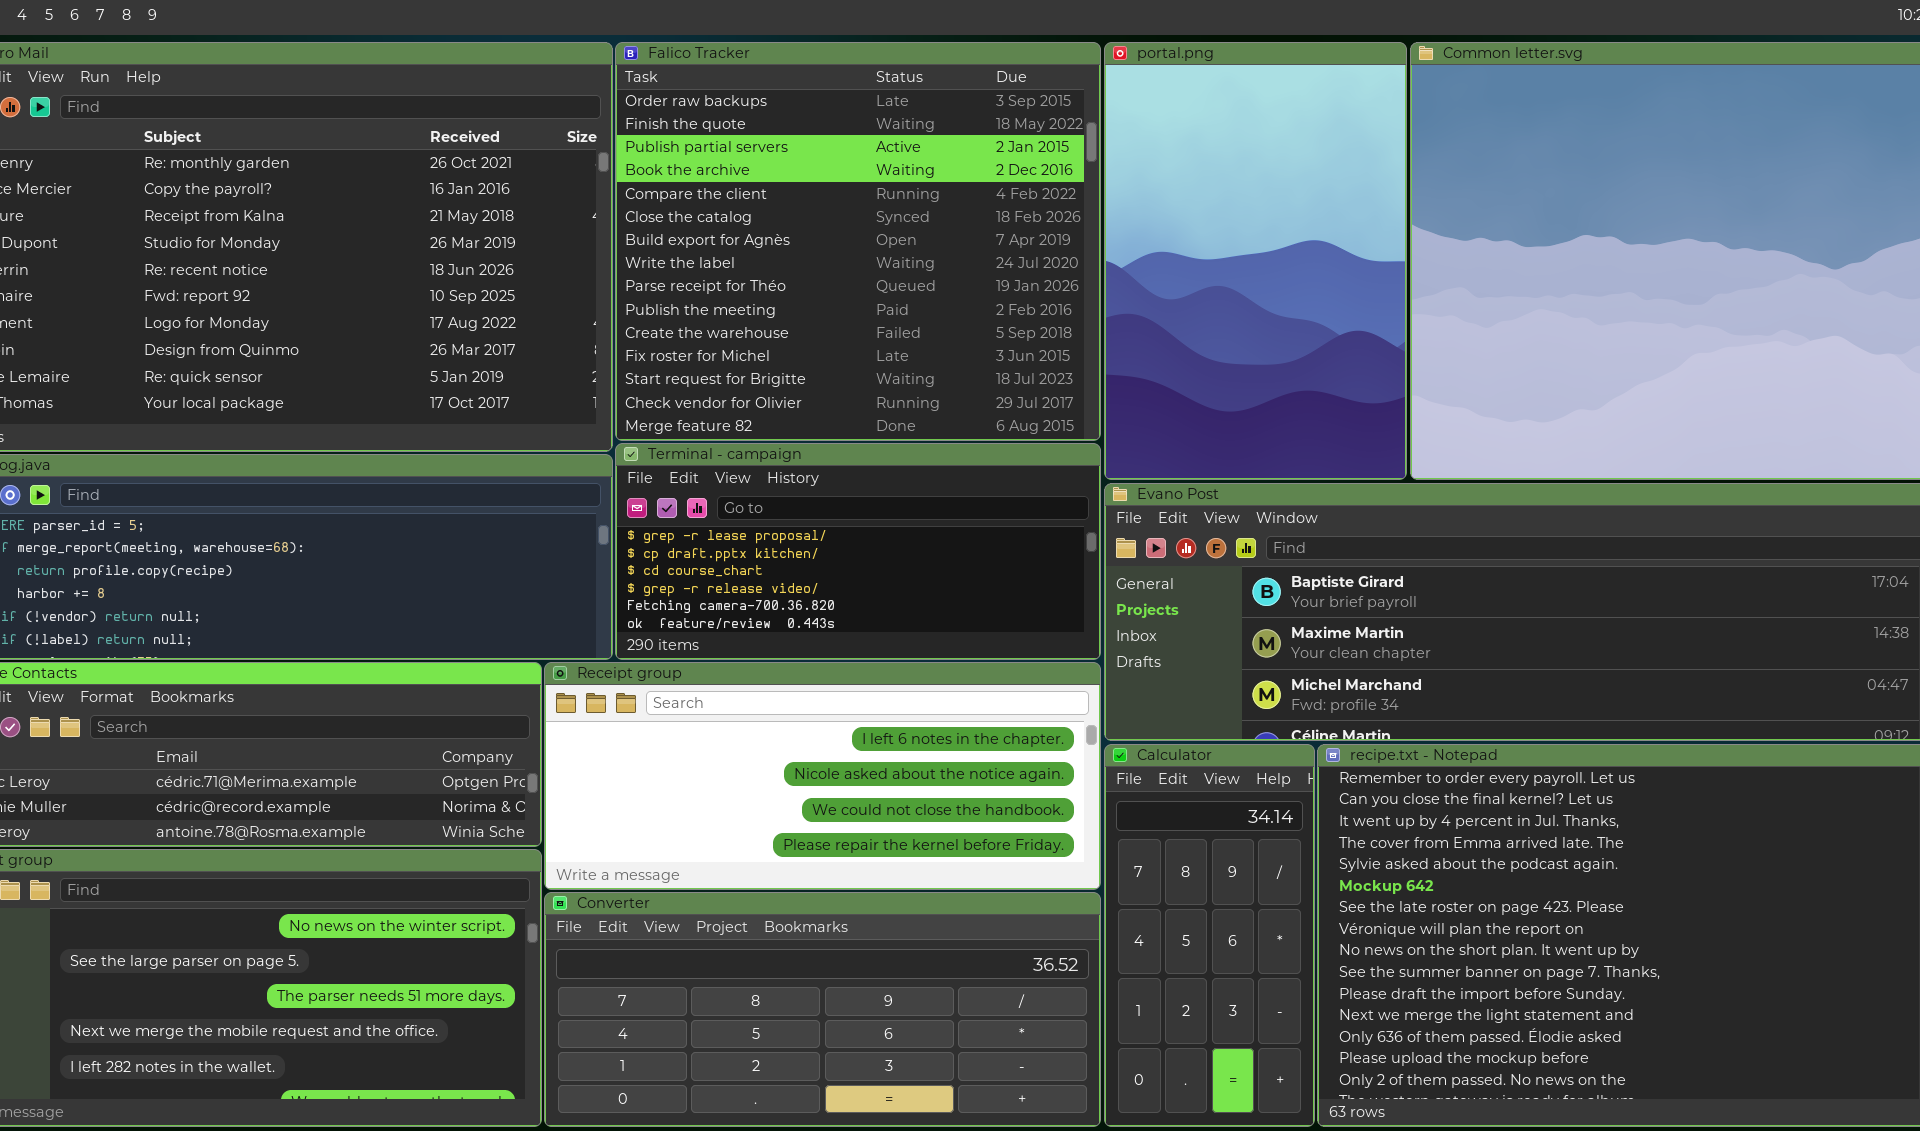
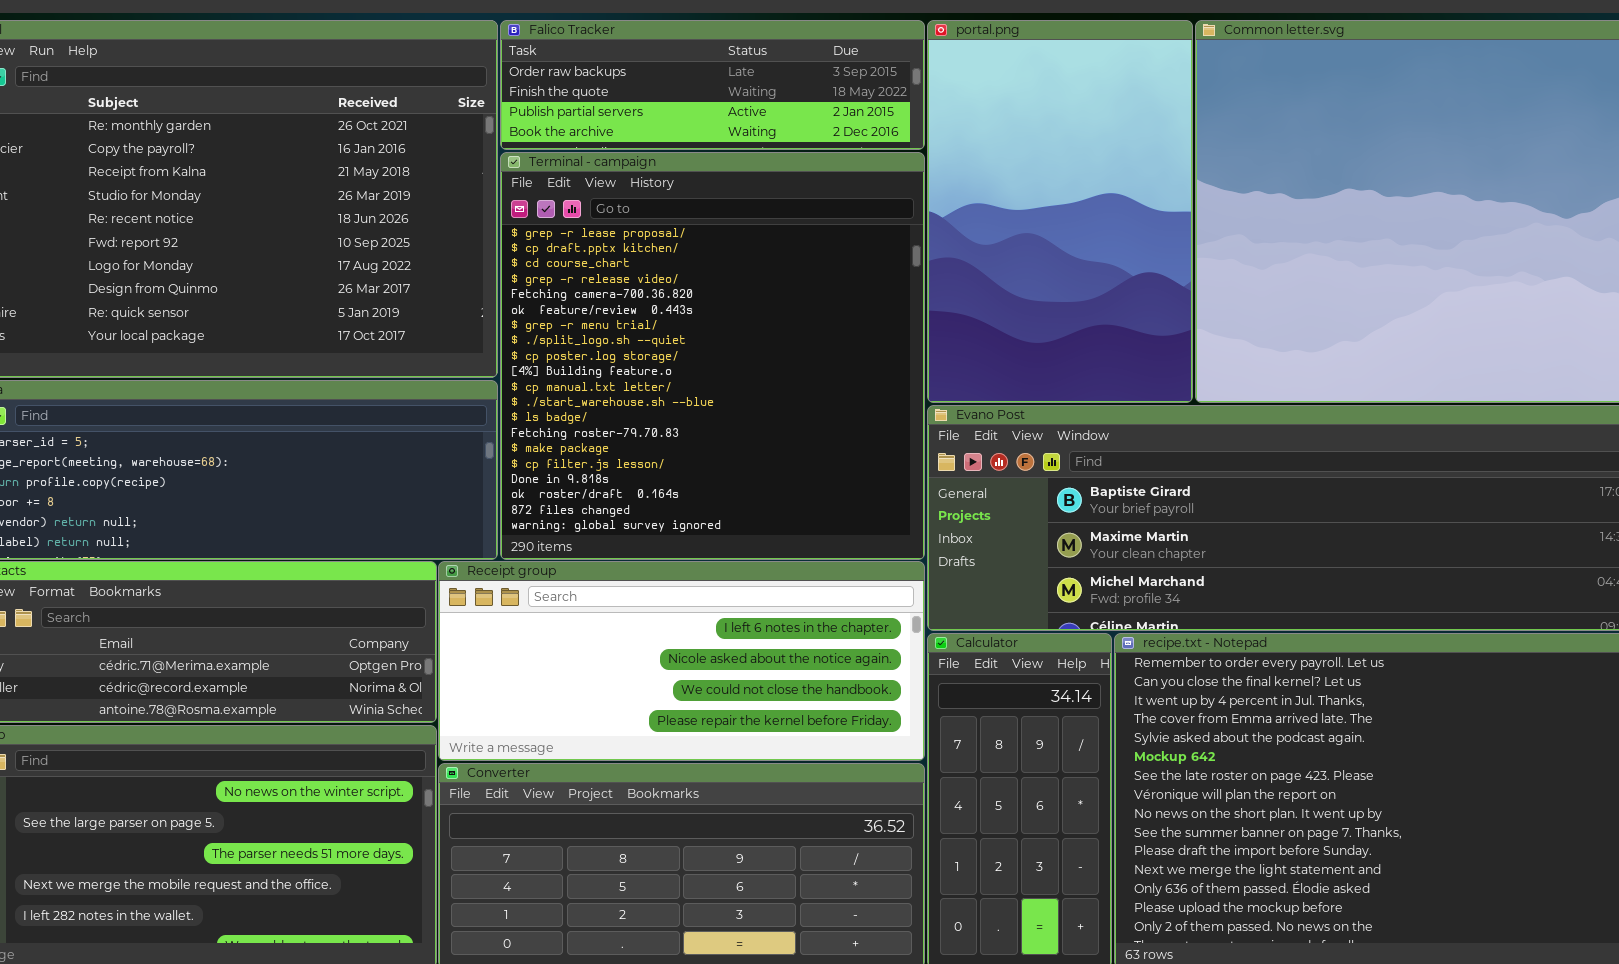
Falico Tracker: [615,42,1101,441] -> [500,20,925,150], resized
Terminal - campaign: [615,443,1101,660] -> [500,152,925,560], resized

